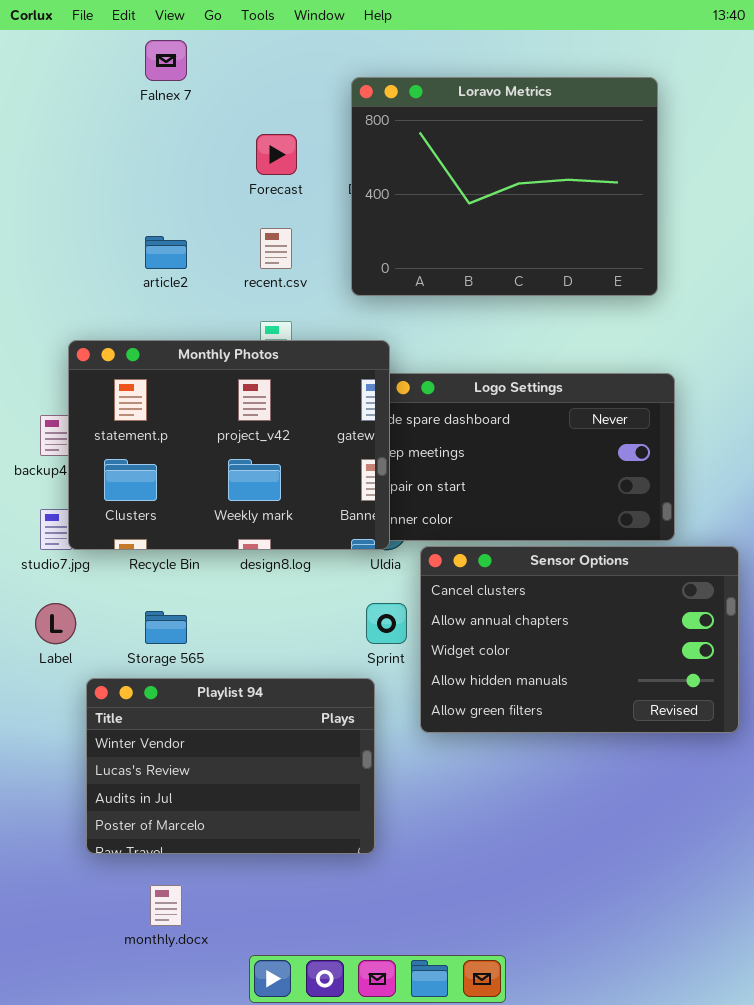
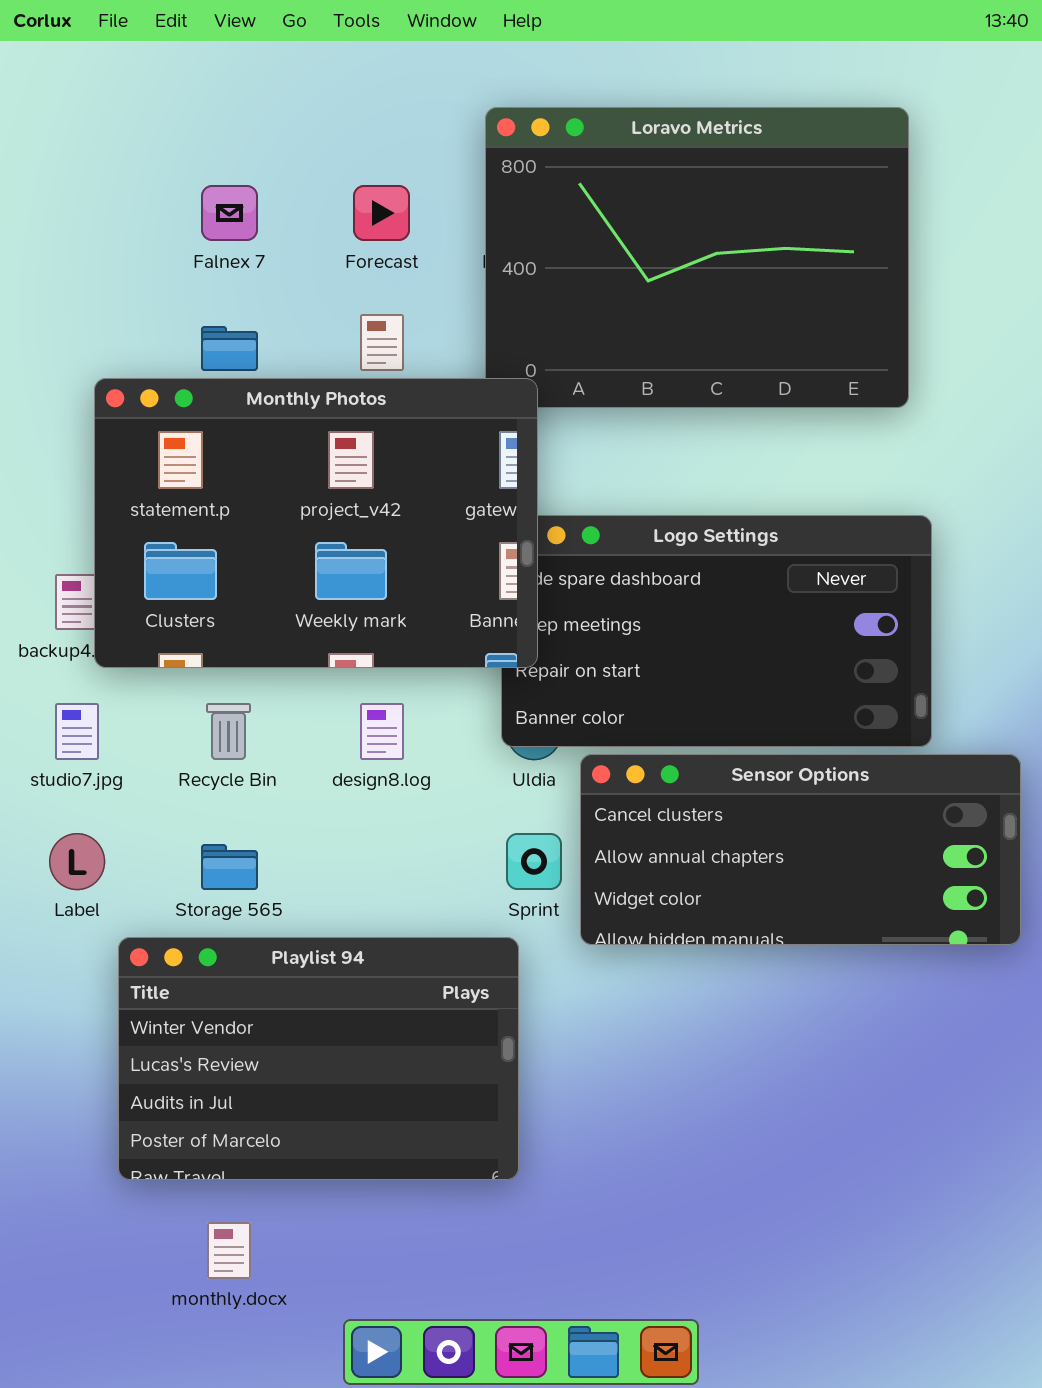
Falnex 7: [145,40,187,81] -> [201,185,258,241], moved
Monthly Photos: [68,340,390,550] -> [94,378,538,668], moved
Sensor Options: [420,546,739,733] -> [580,754,1021,945], resized

